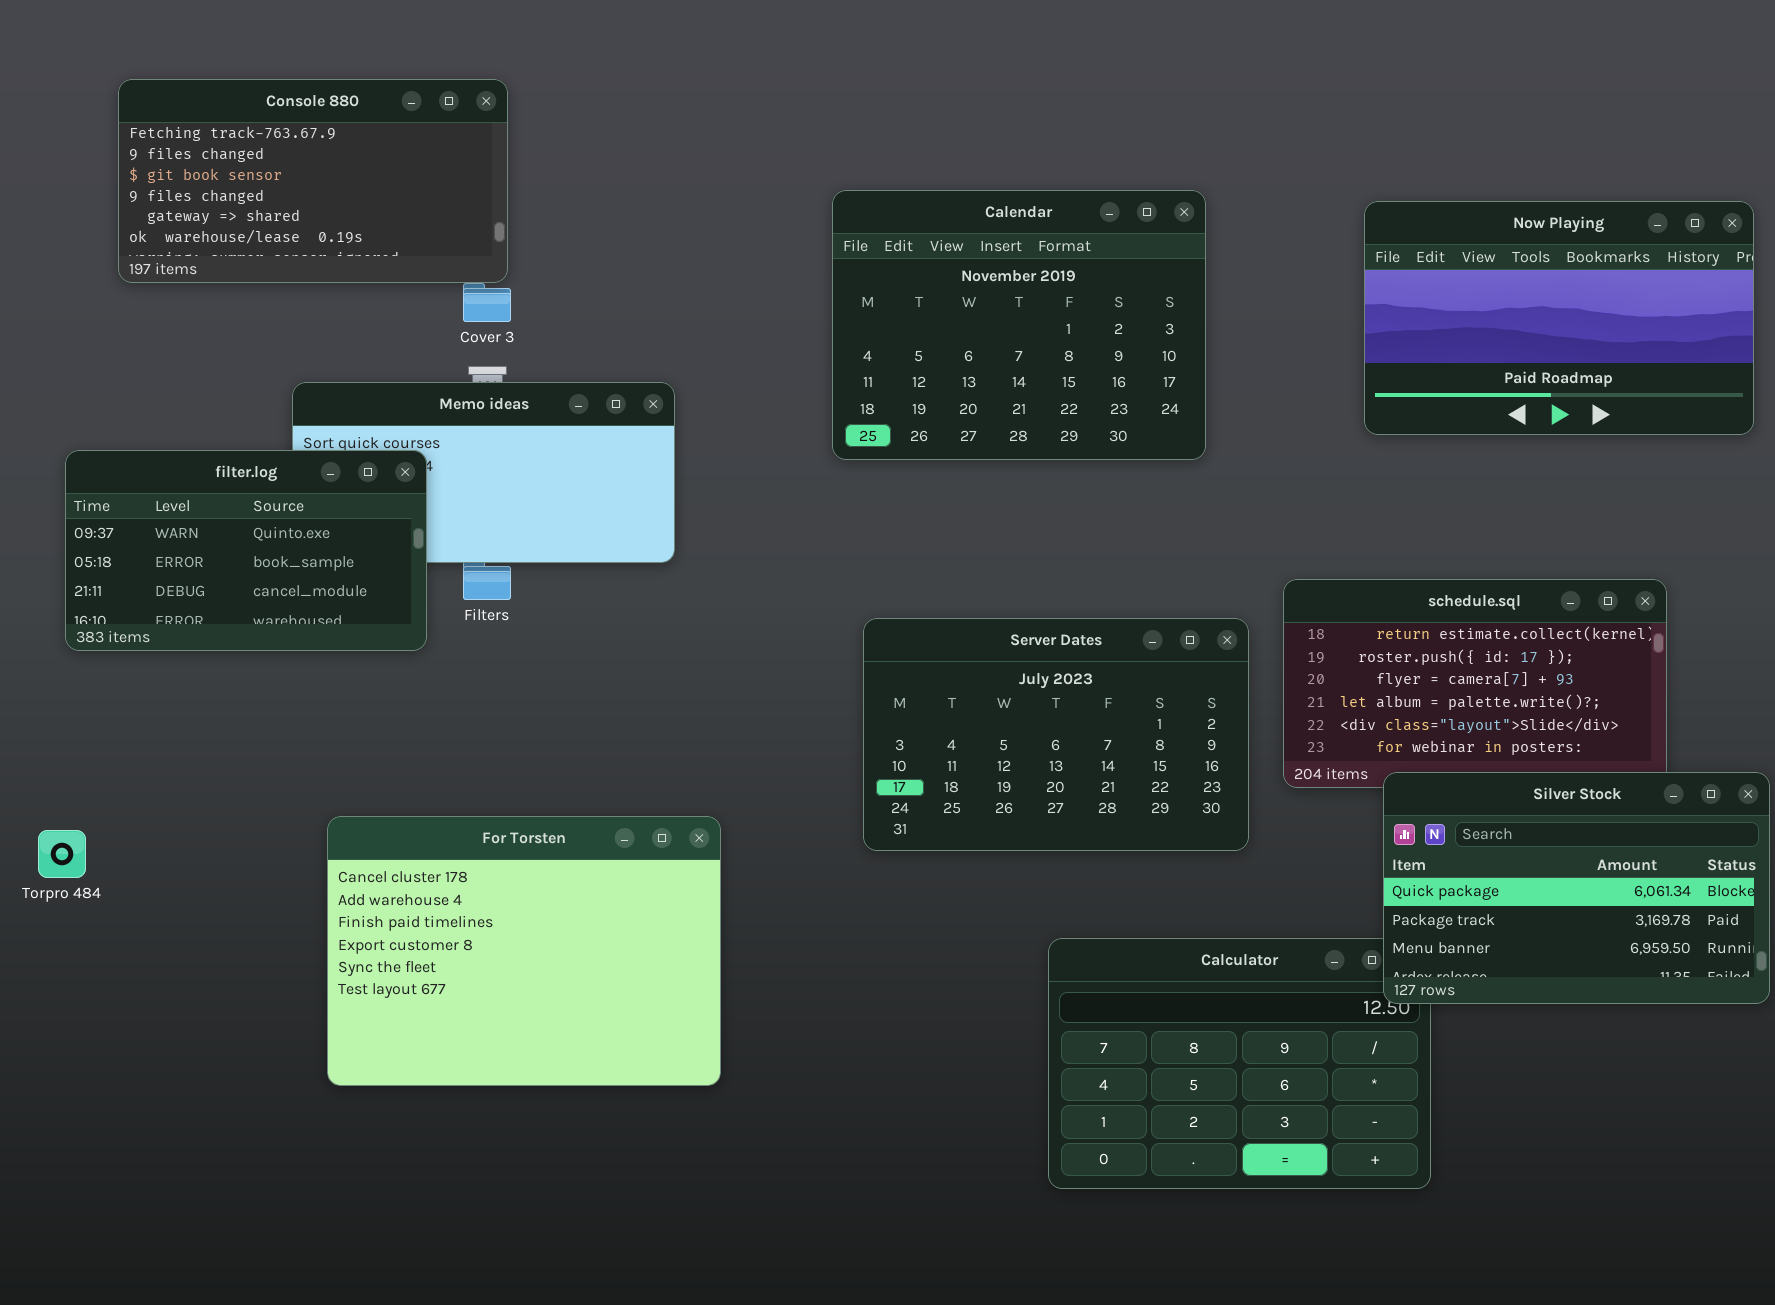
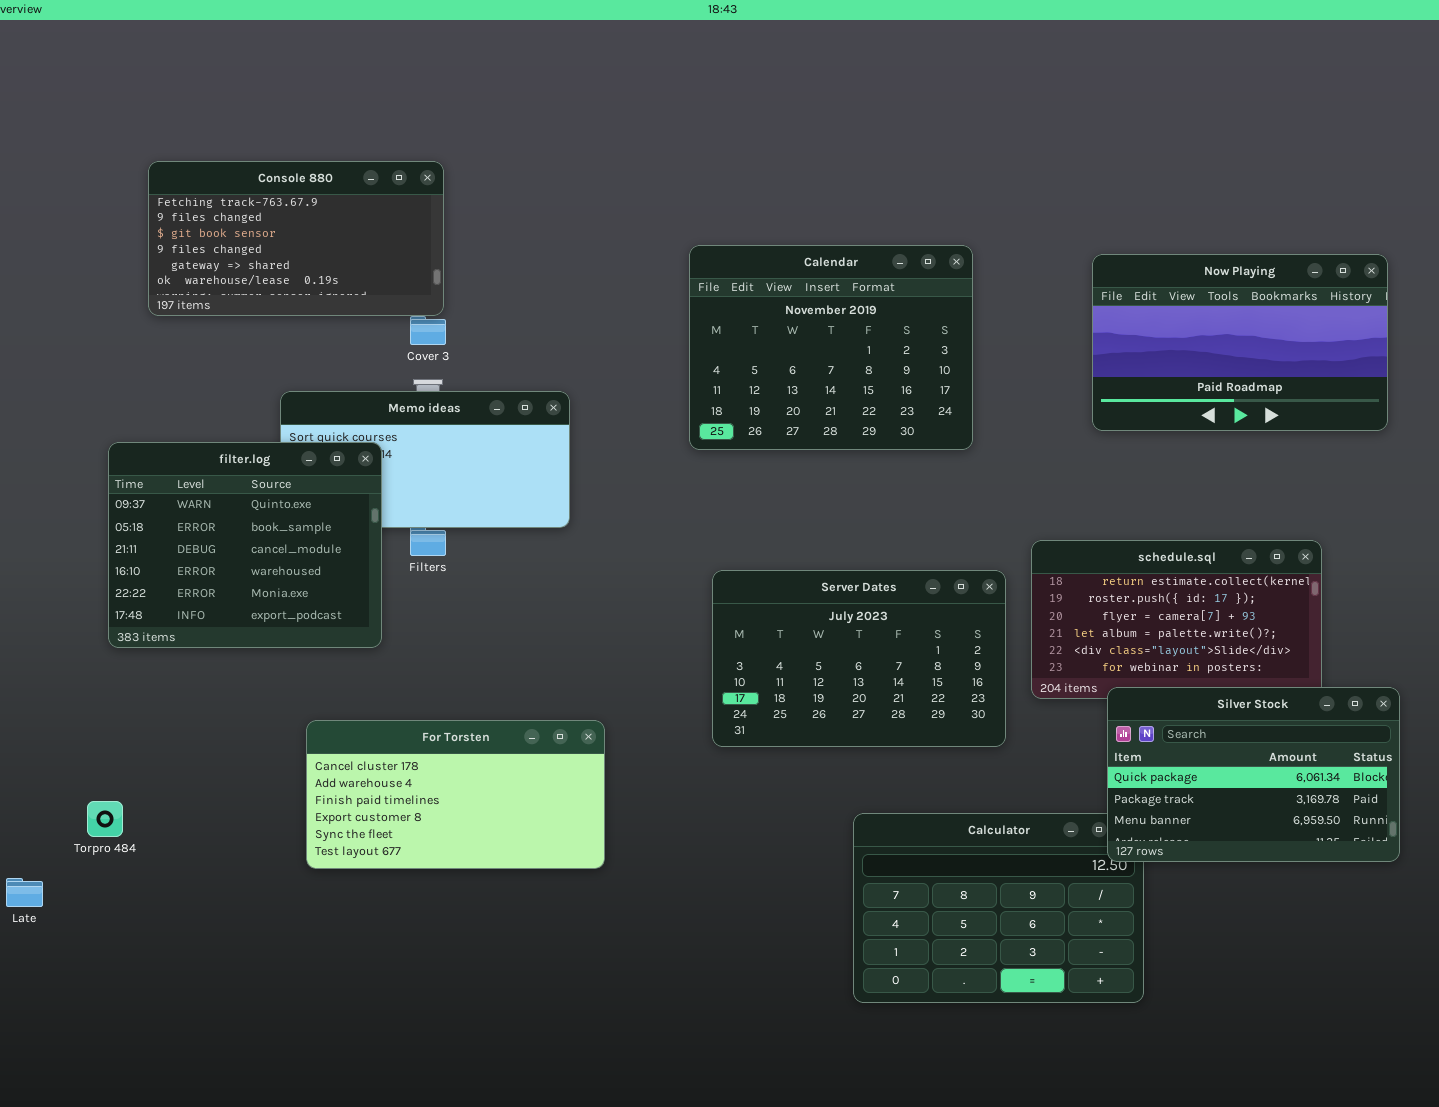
filter.log: [65,450,427,651] -> [108,442,382,648], resized
For Torsten: [327,816,721,1086] -> [306,720,605,869], resized
Torpro 484: [38,830,86,878] -> [87,801,123,837], moved

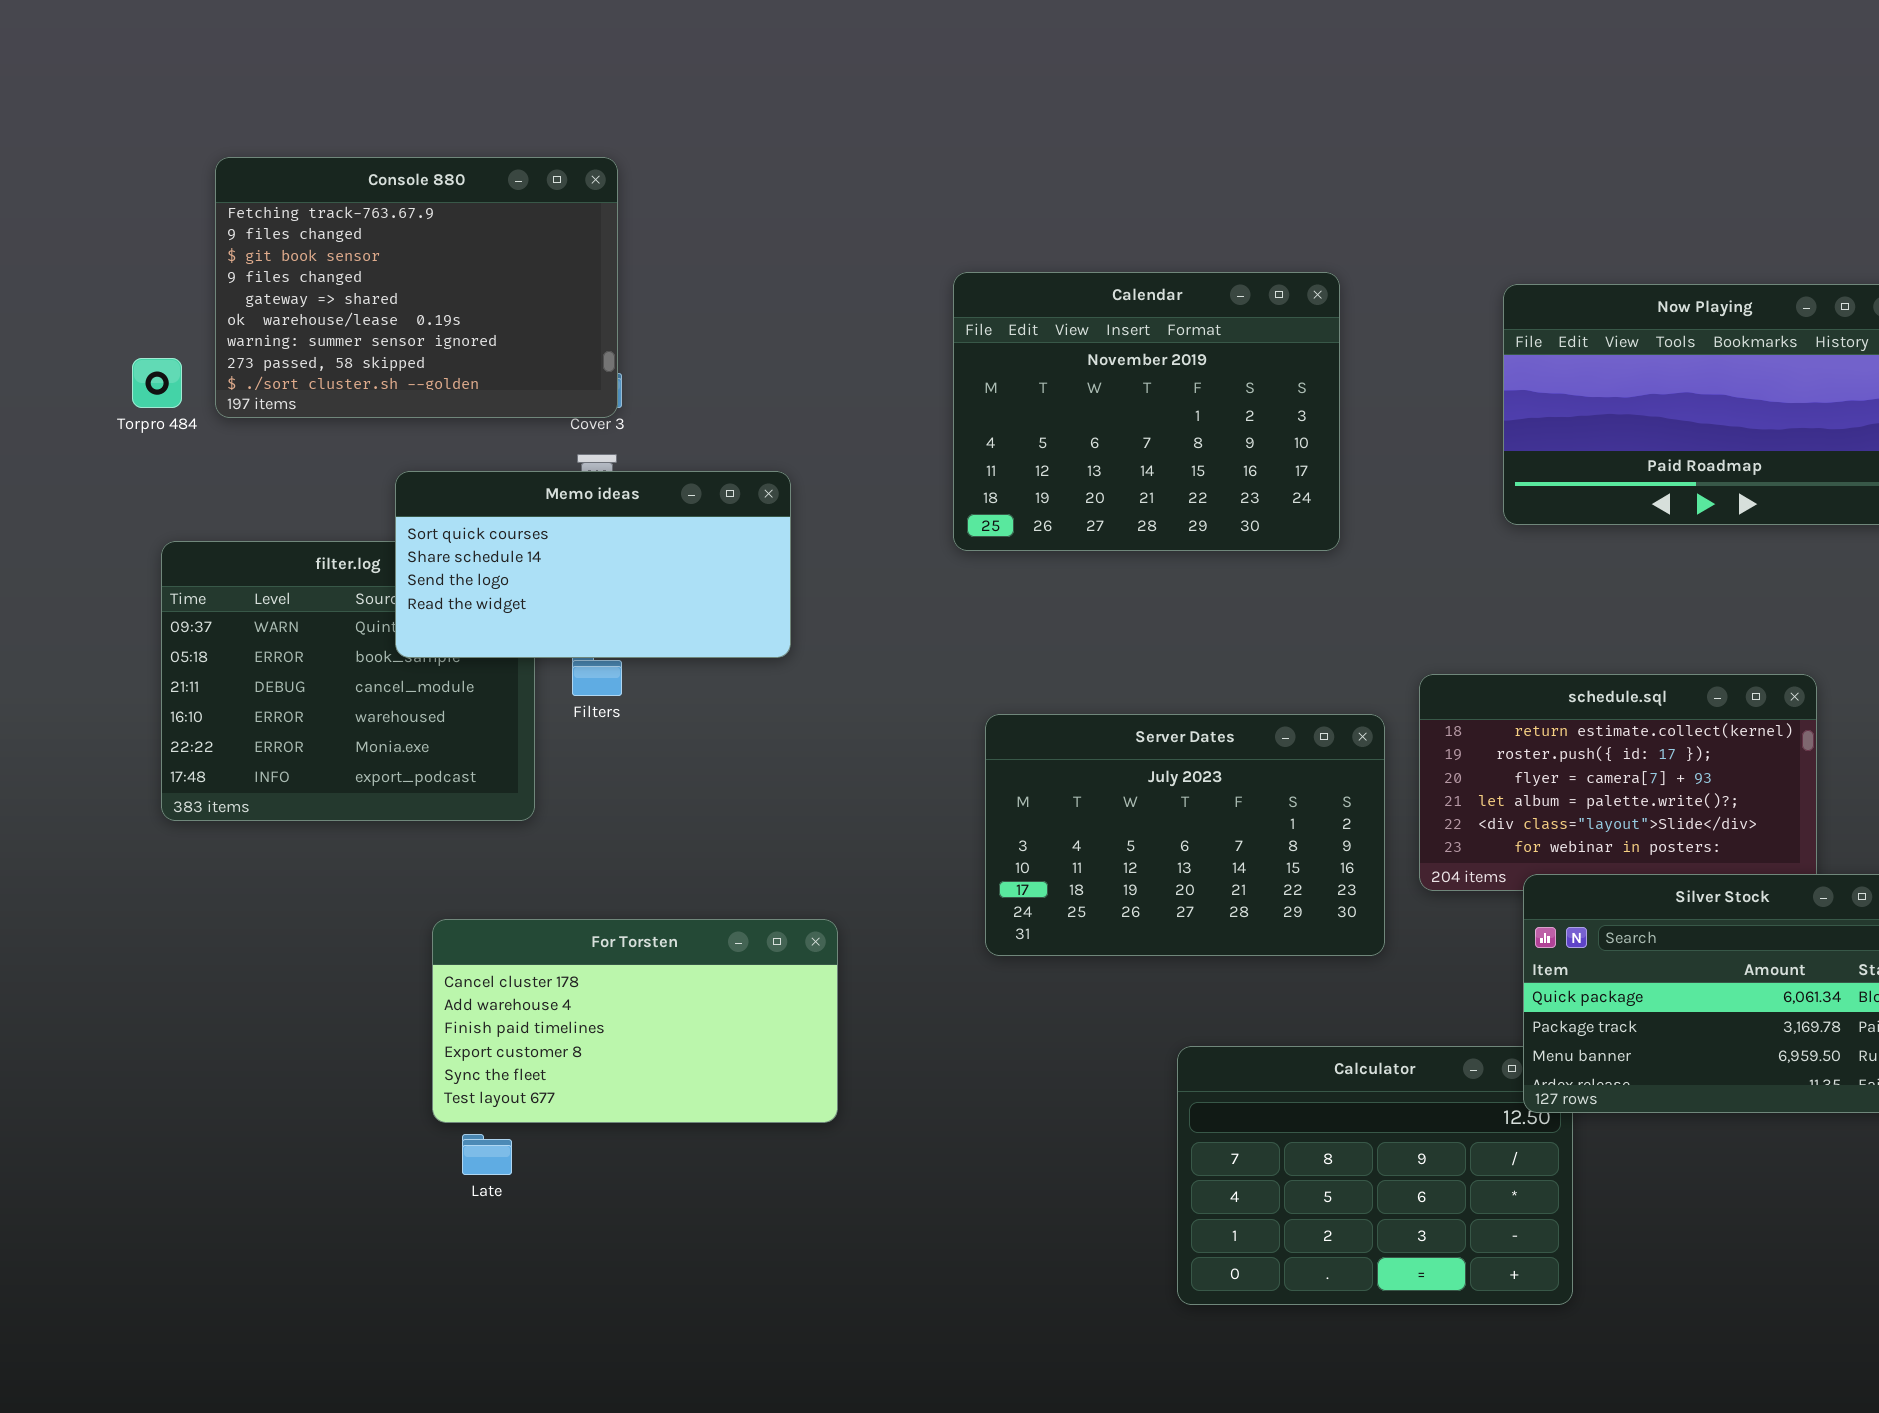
Console 880: [148,161,444,316] -> [215,157,618,418], resized
Memo ideas: [280,391,570,528] -> [395,471,791,658], raised
Torpro 484: [87,801,123,837] -> [132,358,182,408], moved
Late: [6,878,43,907] -> [462,1134,512,1175], moved

